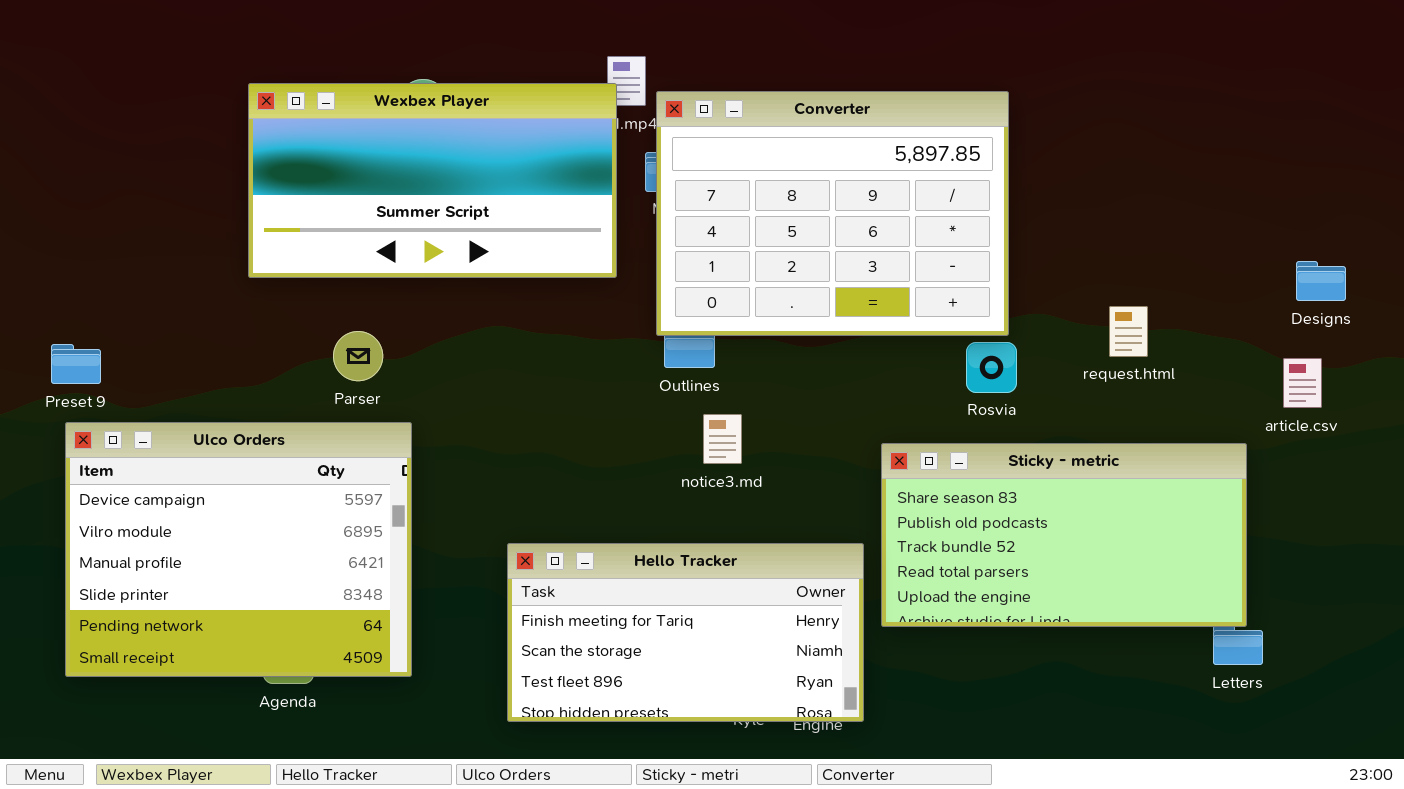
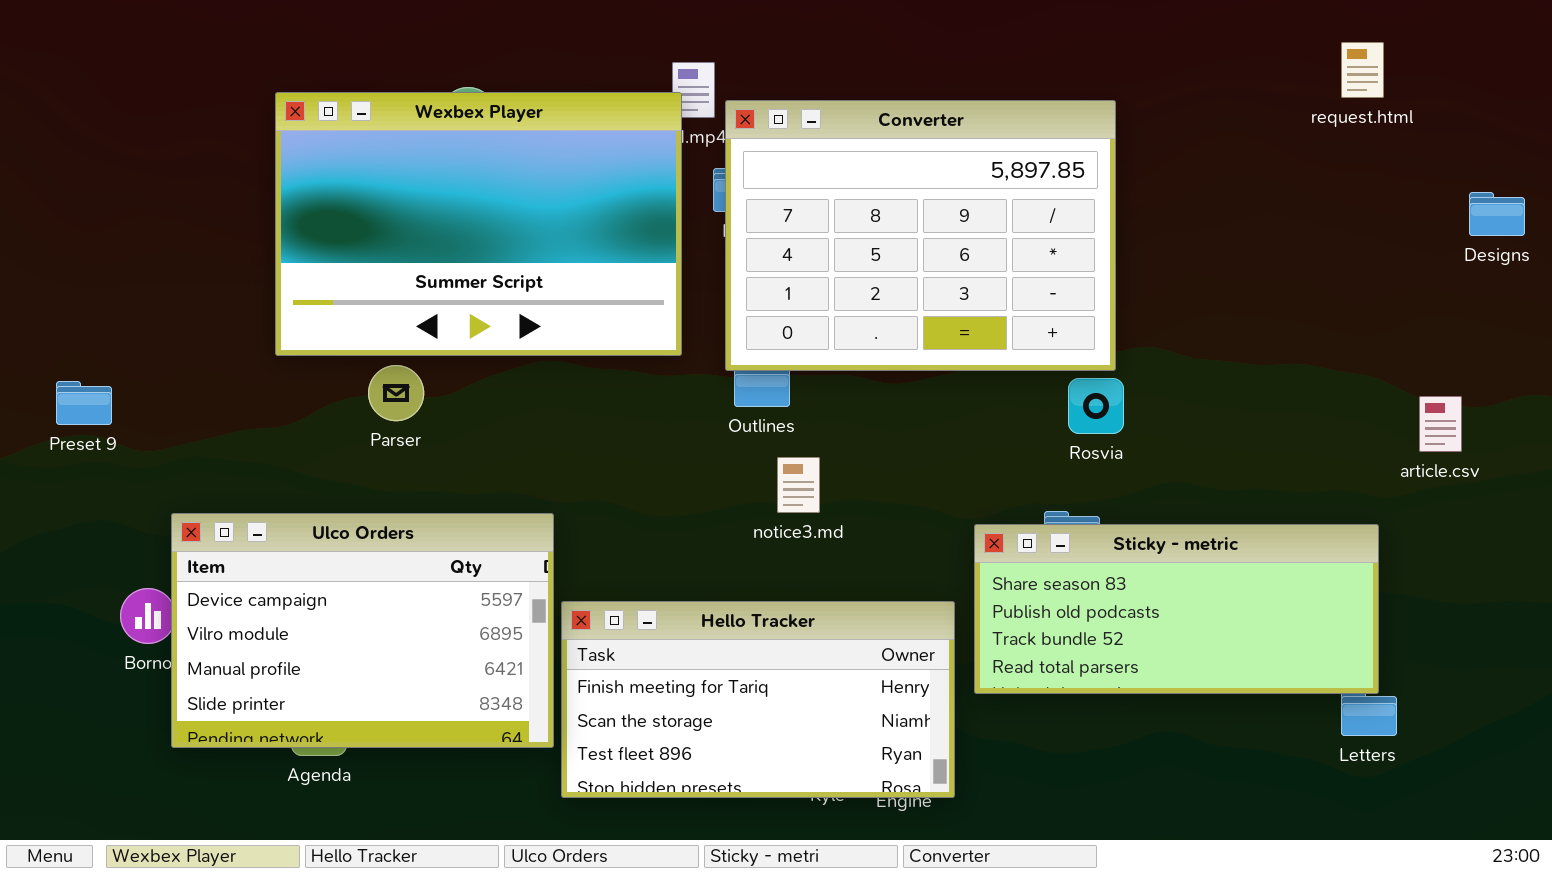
Wexbex Player: [248,83,617,278] -> [275,92,682,356], resized
Designs: [1296,261,1346,301] -> [1469,192,1525,236], moved
request.html: [1109,306,1148,357] -> [1341,42,1384,98], moved
Ulco Orders: [65,422,412,677] -> [171,513,554,748], moved, resized
Sticky - metric: [881,443,1247,627] -> [974,524,1379,694], resized

